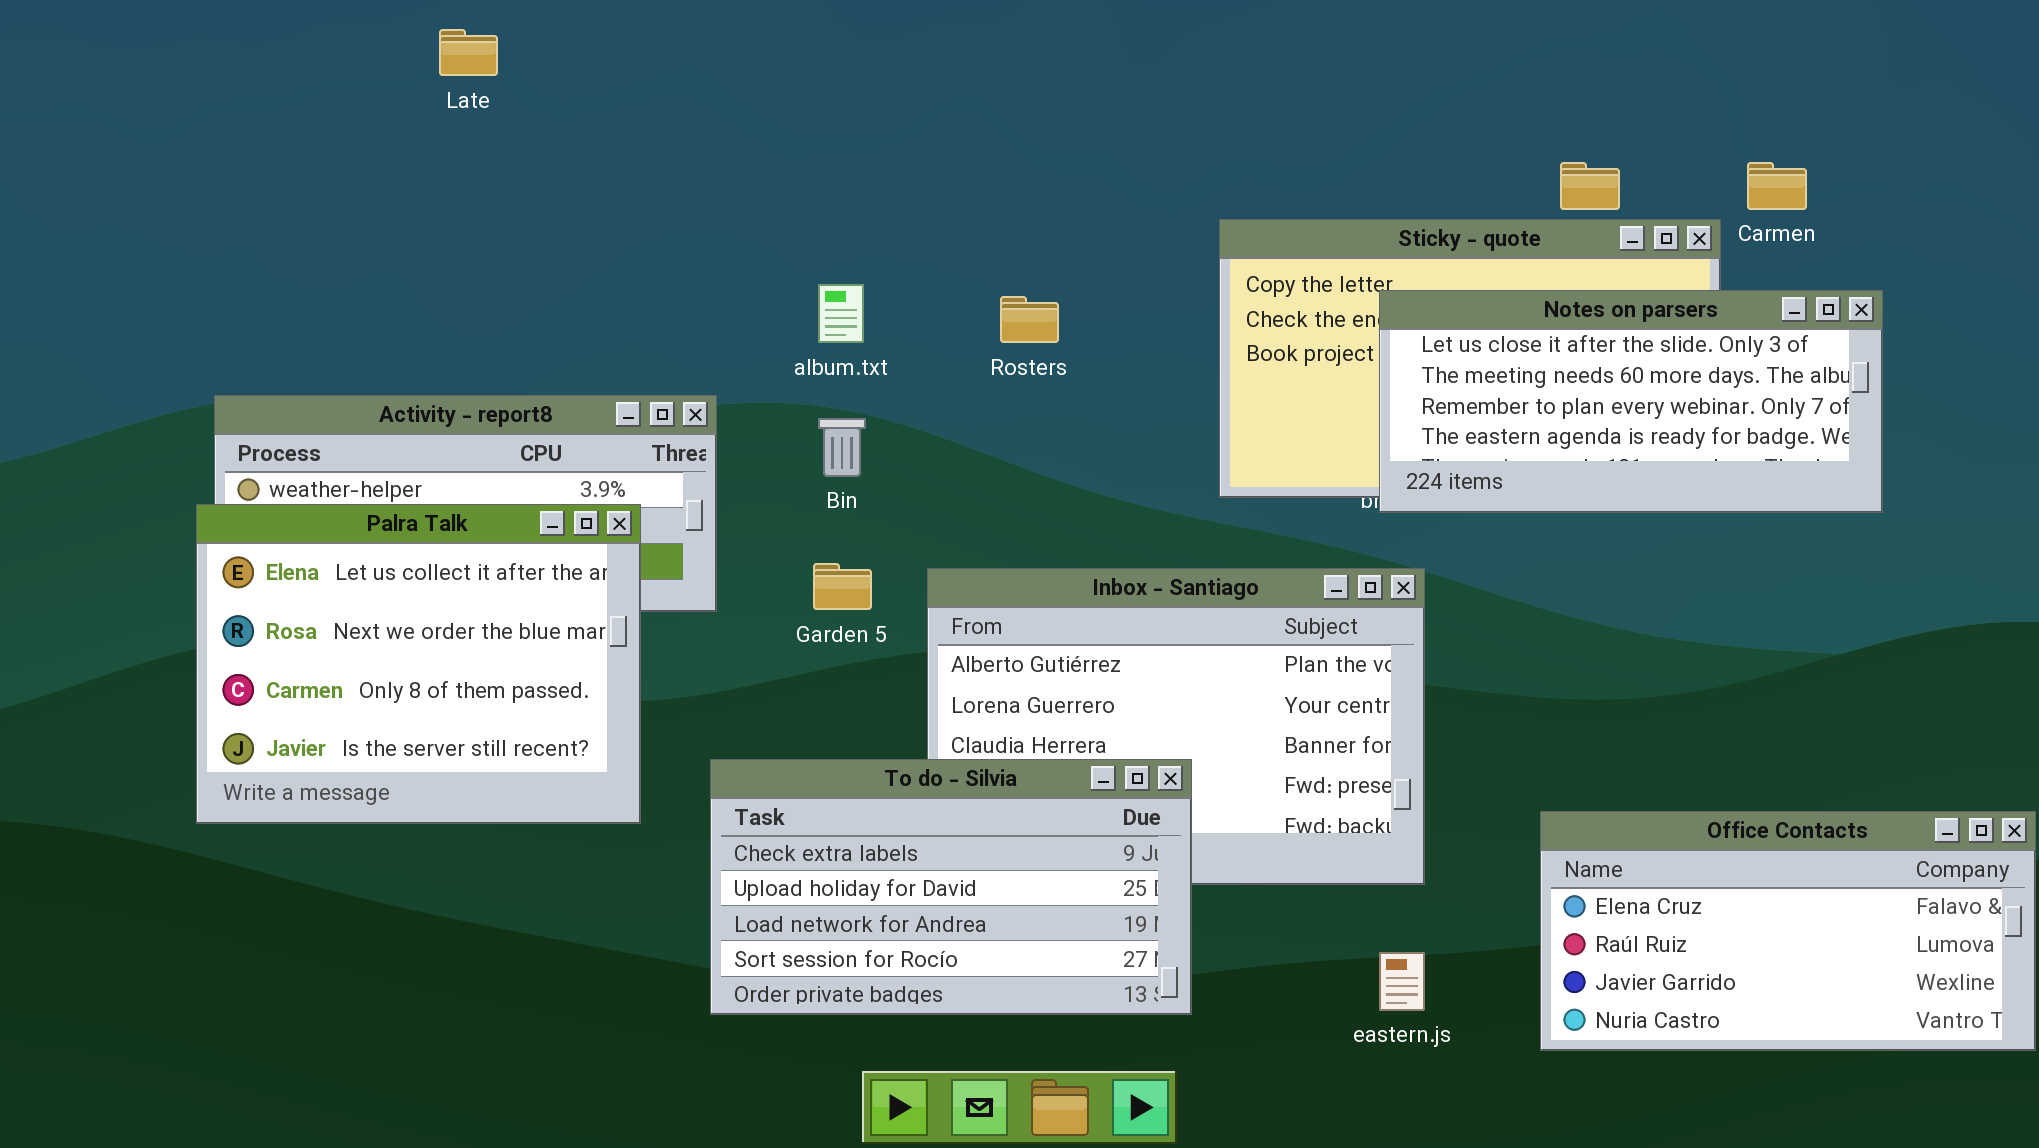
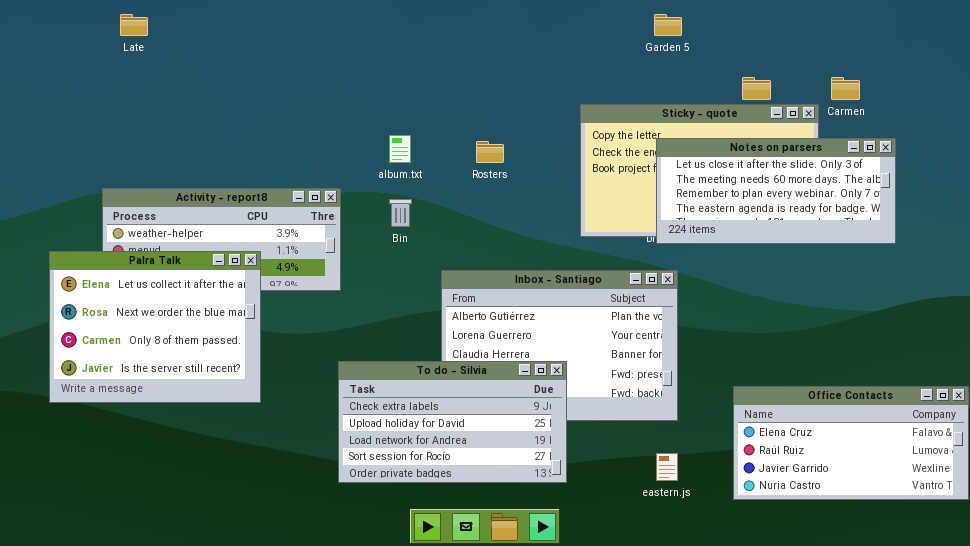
Late: [439,29,498,76] -> [120,14,148,36], moved
Palra Talk: [196,504,641,824] -> [49,251,261,403], moved
Garden 5: [813,563,872,610] -> [654,14,682,36], moved

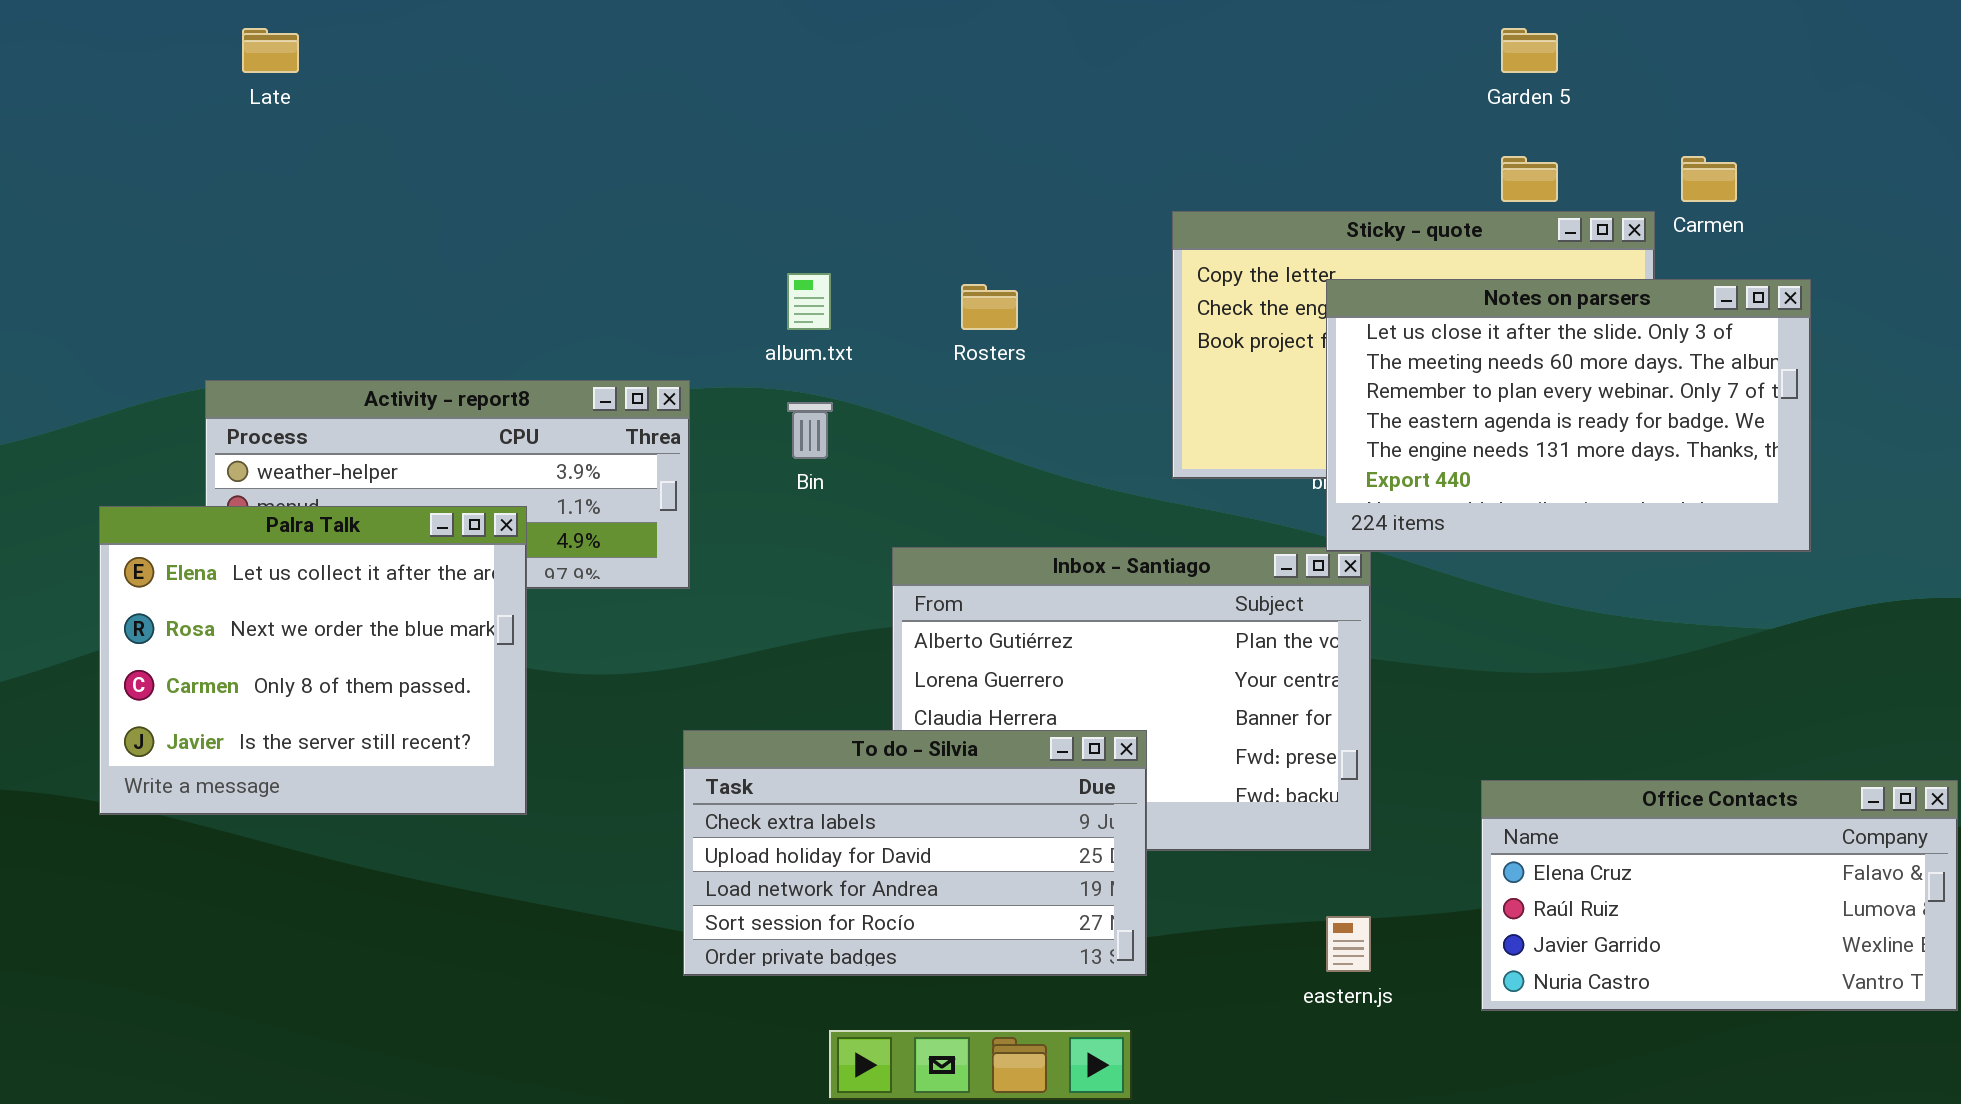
Garden 5: [654,14,682,36] -> [1501,28,1558,73], moved
Notes on parsers: [656,138,896,244] -> [1326,279,1811,552], resized

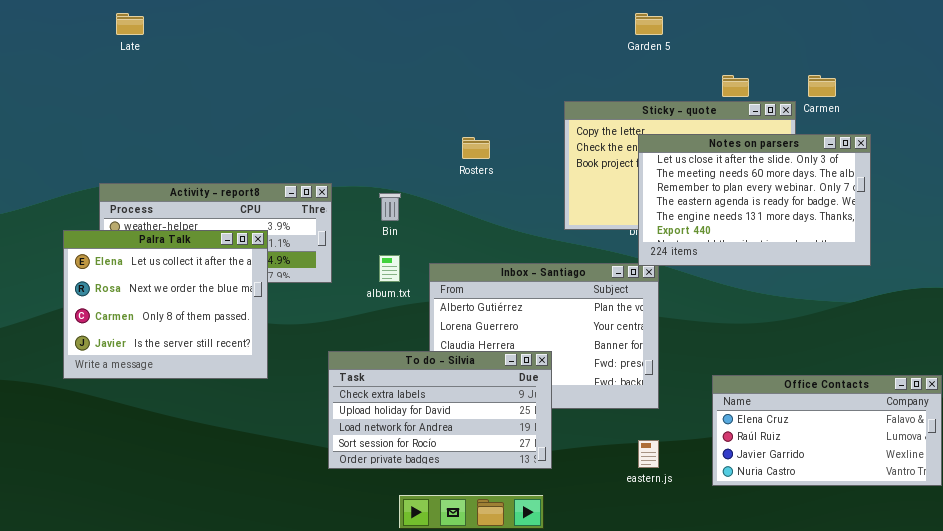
Garden 5: [1501,28,1558,73] -> [635,13,663,35], moved
album.txt: [787,273,831,330] -> [379,255,400,282], moved
Palra Talk: [99,506,527,815] -> [63,230,268,379], moved

